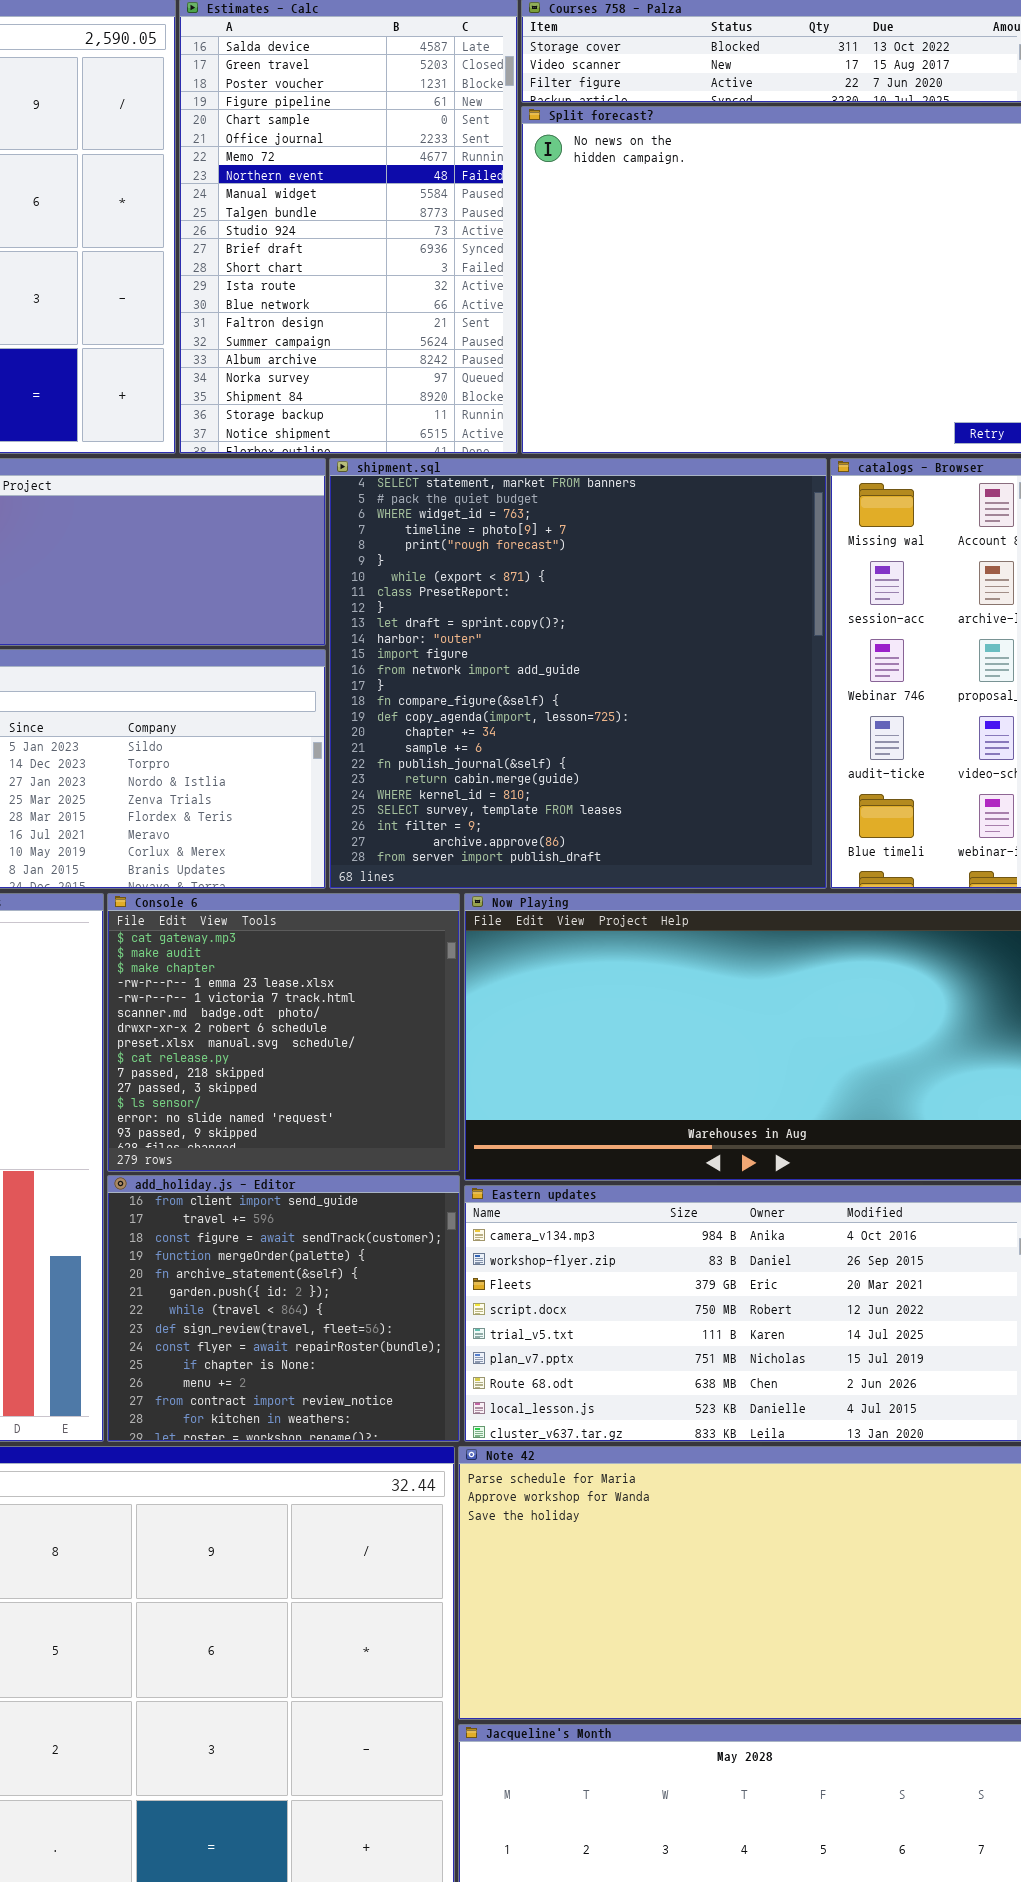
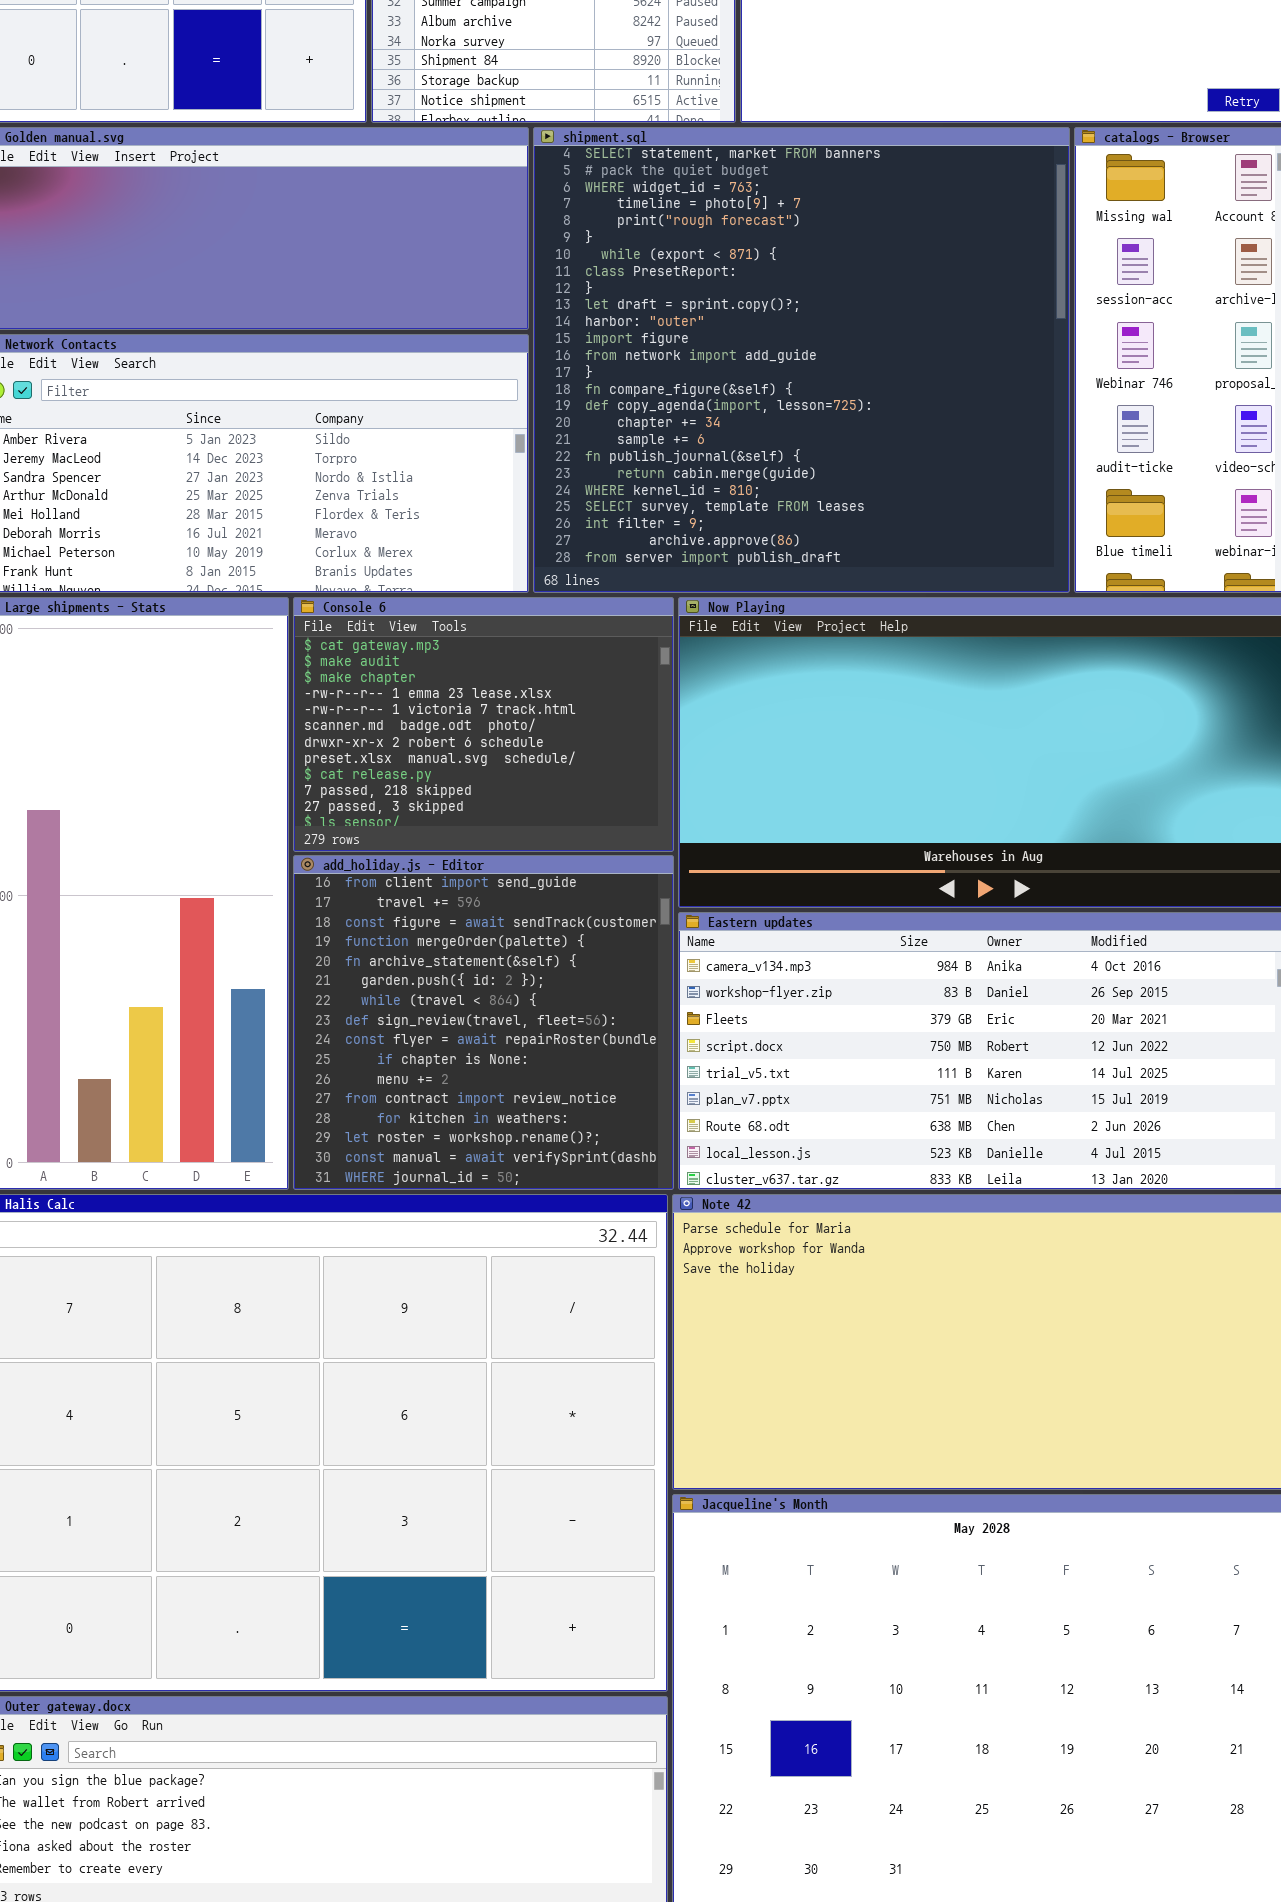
Console 6: [107,893,460,1172] -> [293,597,674,852], resized
add_holiday.js - Editor: [107,1175,460,1442] -> [293,855,674,1190], resized

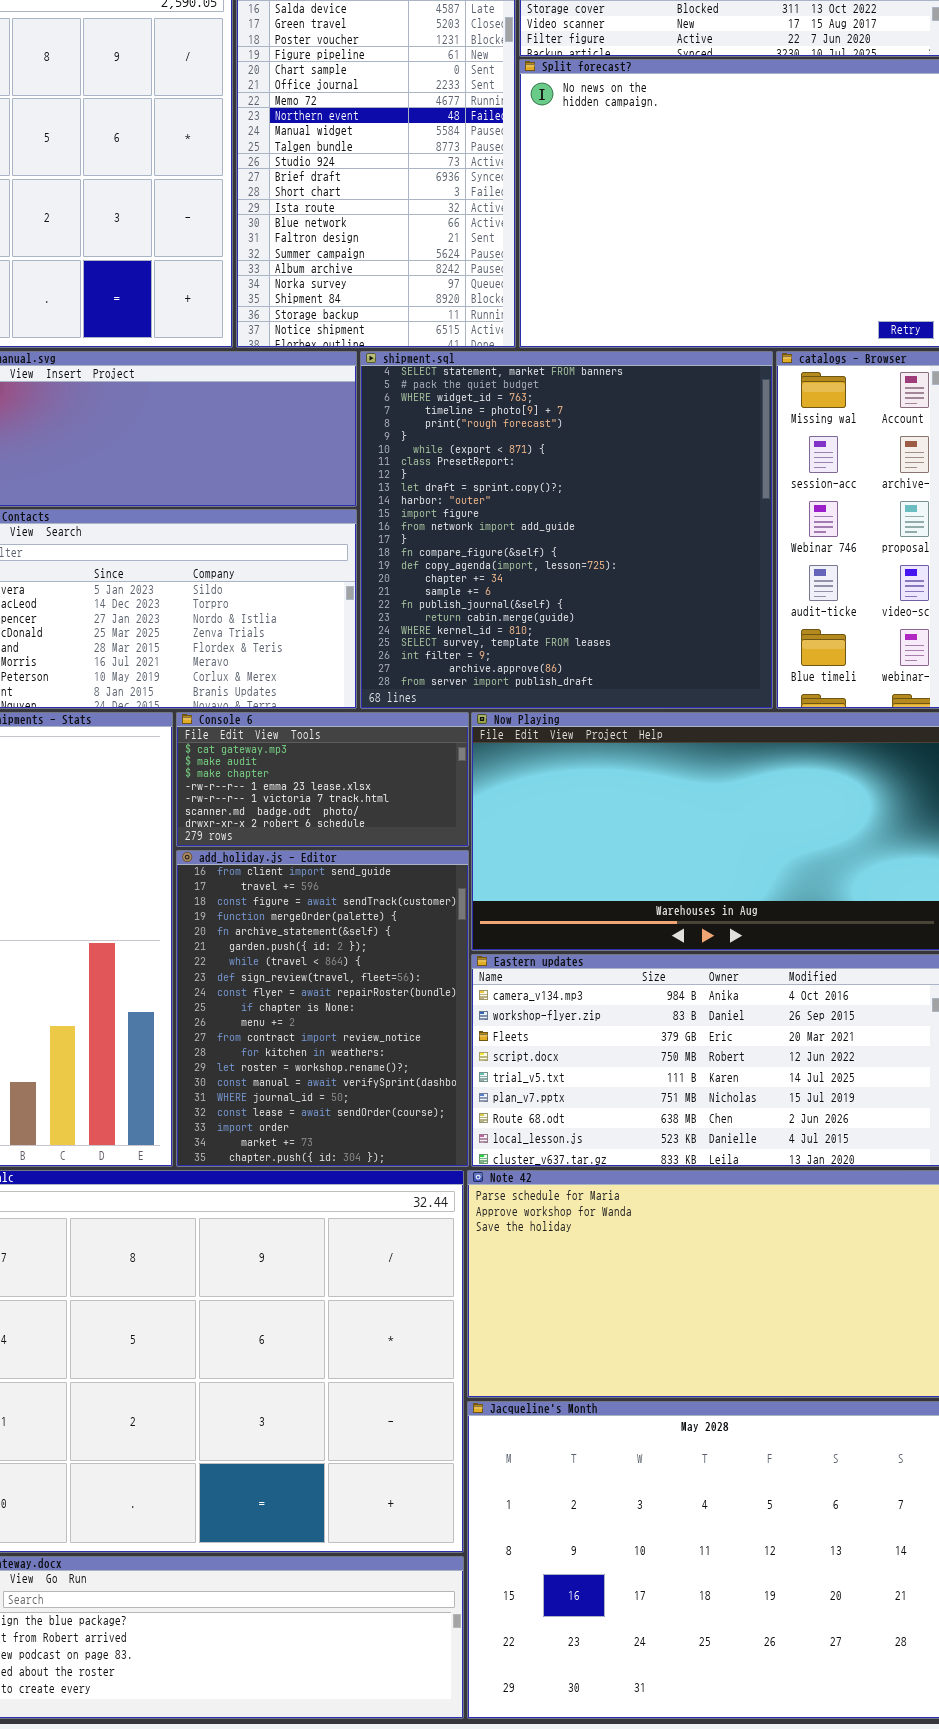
Console 6: [293,597,674,852] -> [176,712,469,847], resized
add_holiday.js - Editor: [293,855,674,1190] -> [176,850,469,1167], resized

